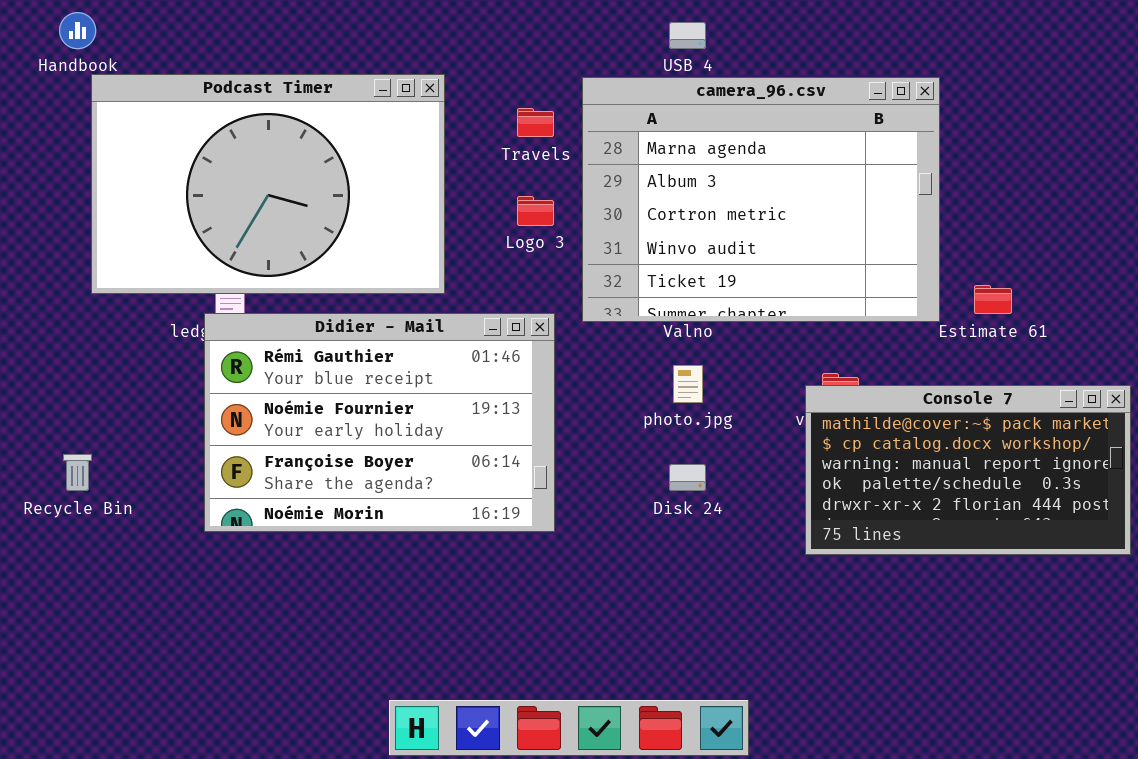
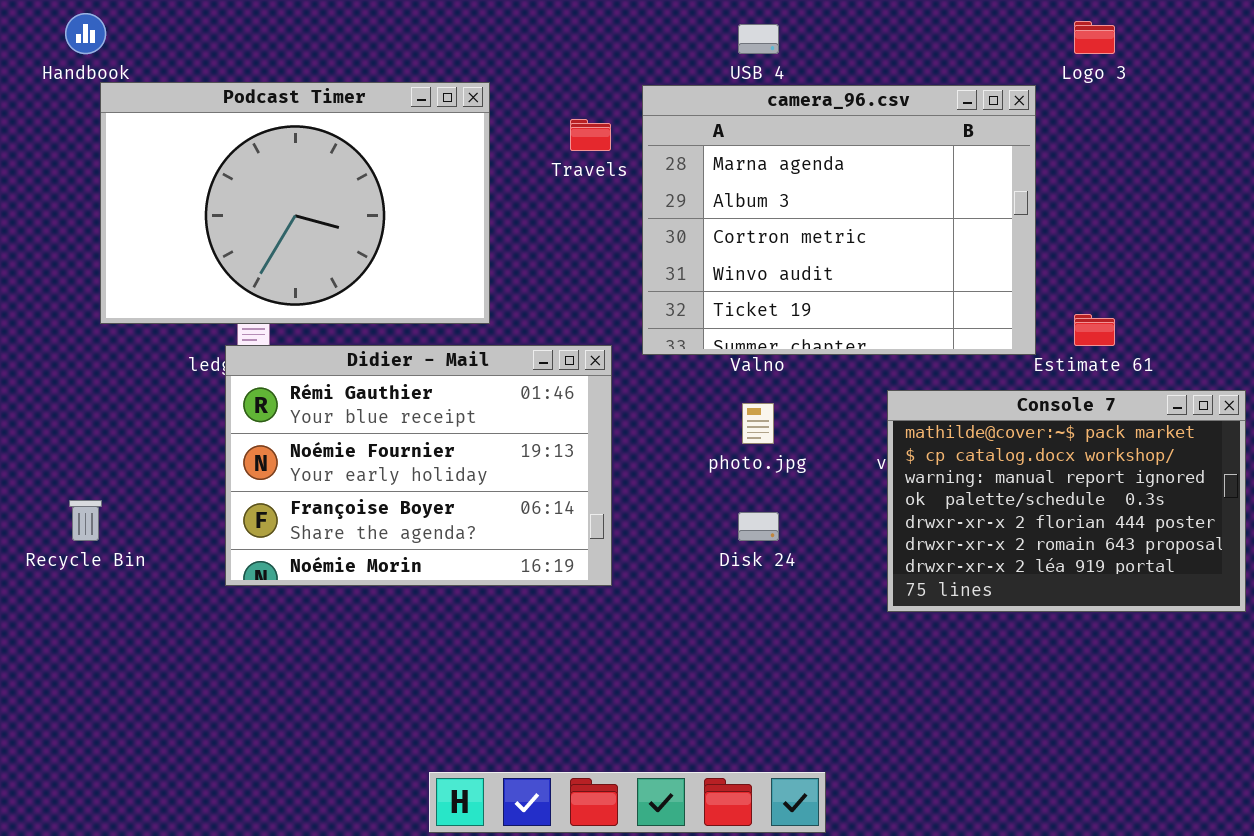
Logo 3: [517,196,554,226] -> [1074,21,1115,54], moved
Console 7: [805,385,1131,555] -> [887,390,1246,612], resized

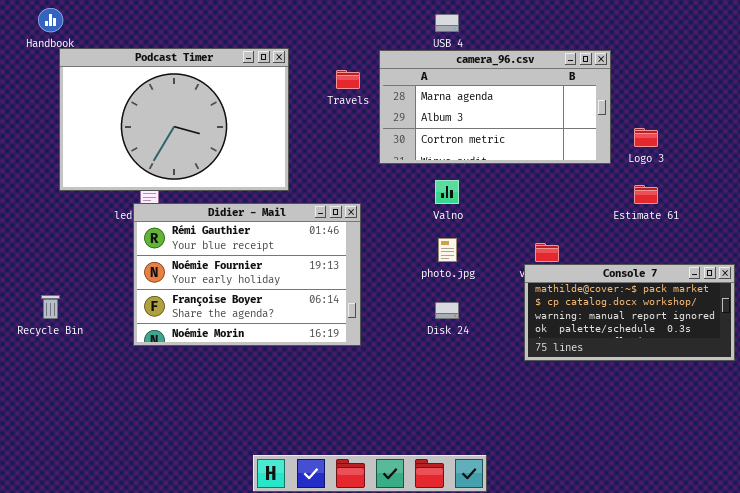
Logo 3: [1074,21,1115,54] -> [634,128,658,147], moved
camera_96.csv: [642,85,1036,355] -> [379,50,611,164], resized
Console 7: [887,390,1246,612] -> [524,264,735,361], resized

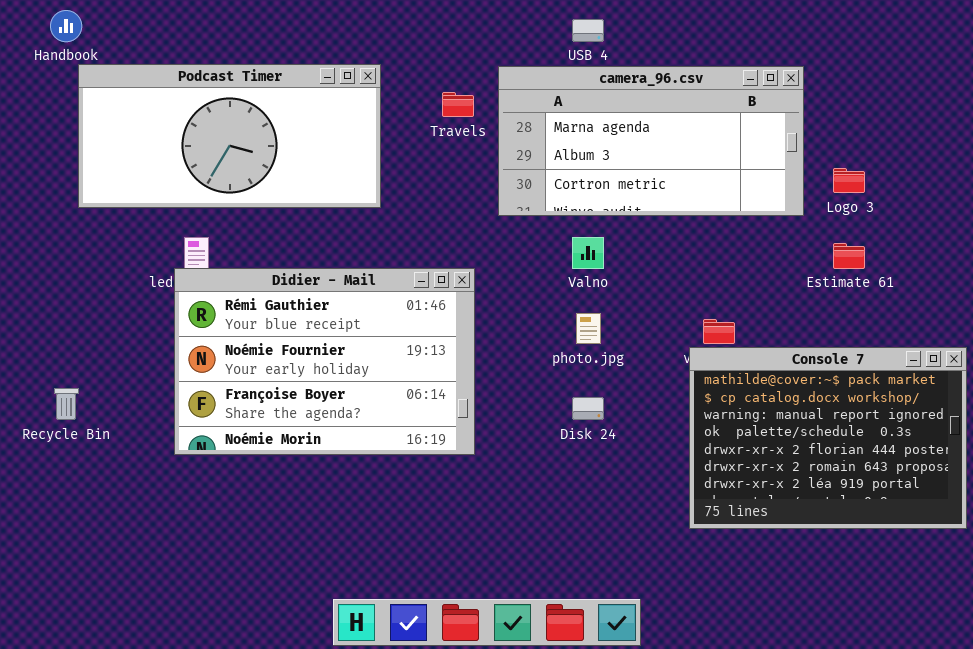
Podcast Timer: [59,48,289,191] -> [78,64,381,208], resized
Console 7: [524,264,735,361] -> [689,347,967,529], resized

